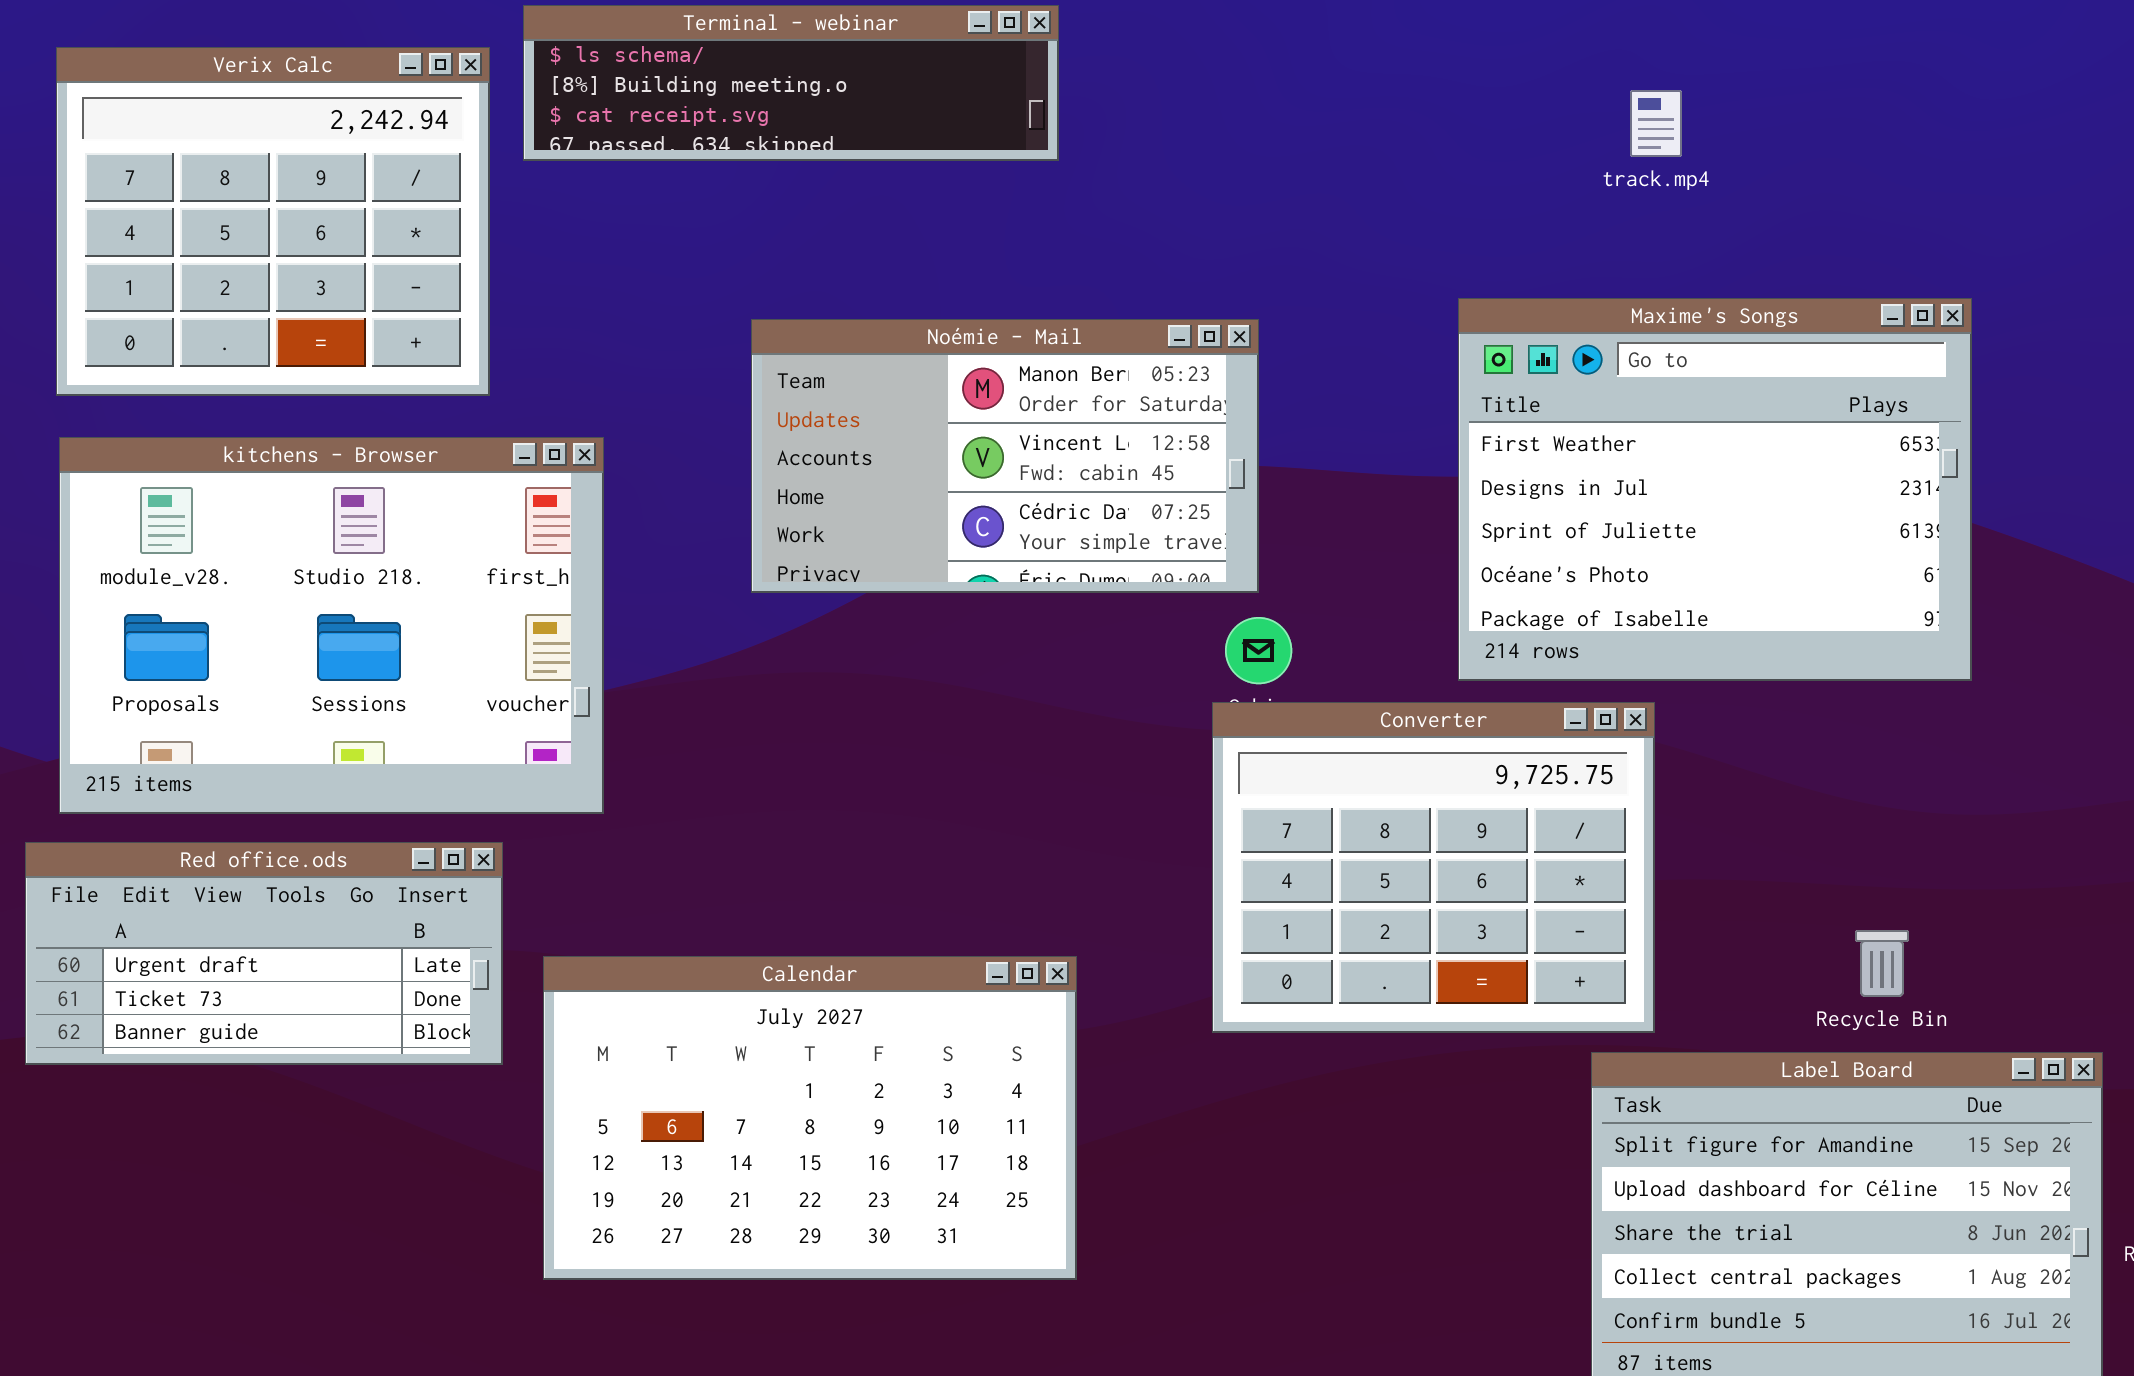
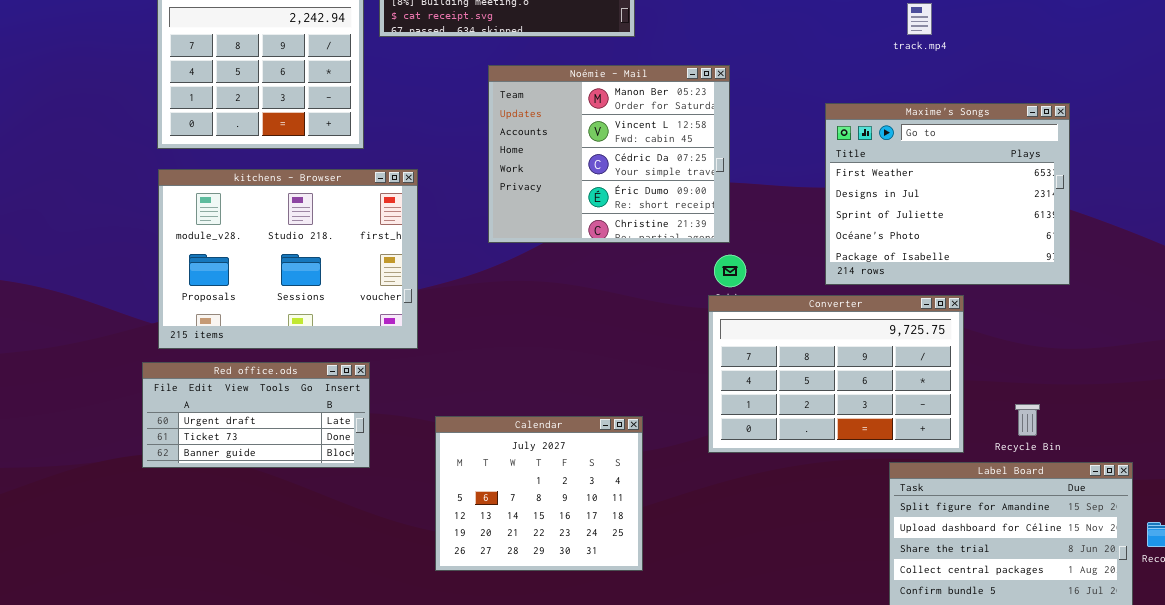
Noémie - Mail: [751,319,1259,593] -> [488,65,730,243], resized
Converter: [1212,702,1655,1033] -> [708,295,964,453], resized
Calendar: [543,956,1077,1280] -> [435,416,643,571], resized

